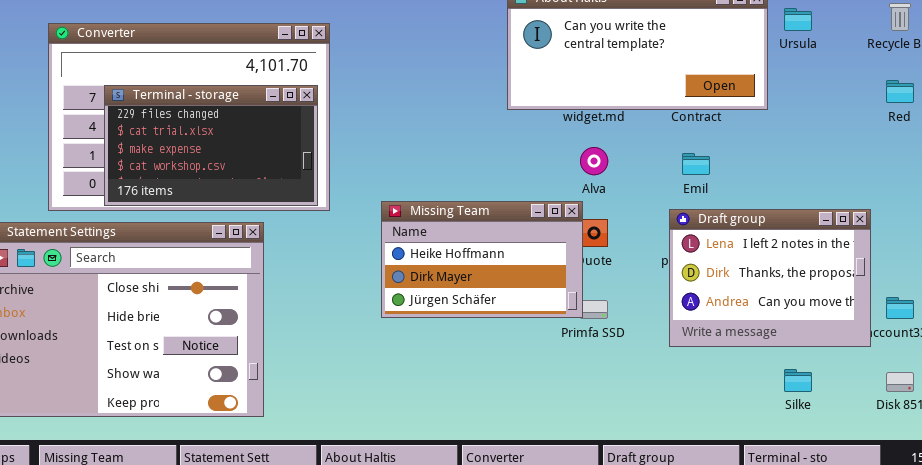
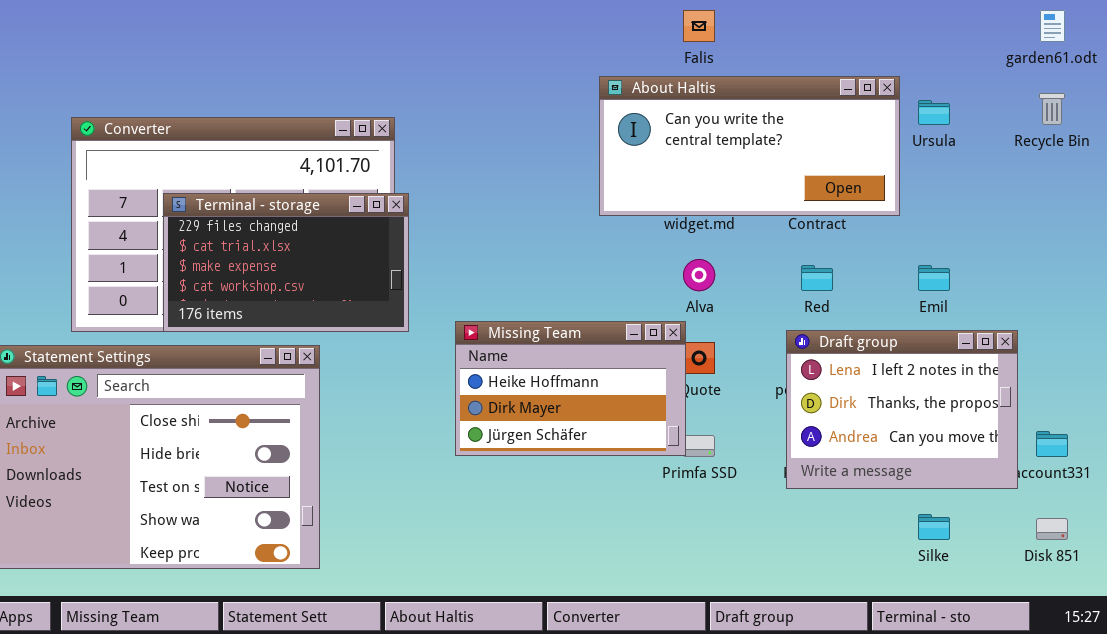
Red: [886,80,914,103] -> [801,265,833,291], moved
Terminal - storage: [104,85,318,206] -> [163,193,409,332], moved
Emil: [682,153,710,175] -> [918,265,950,291], moved

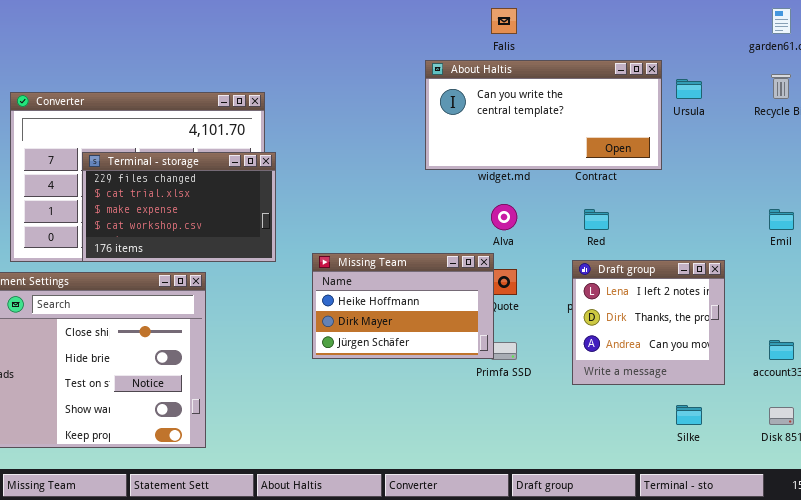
Emil: [918,265,950,291] -> [769,209,794,230], moved
Draft group: [786,330,1018,489] -> [572,260,725,385], resized

